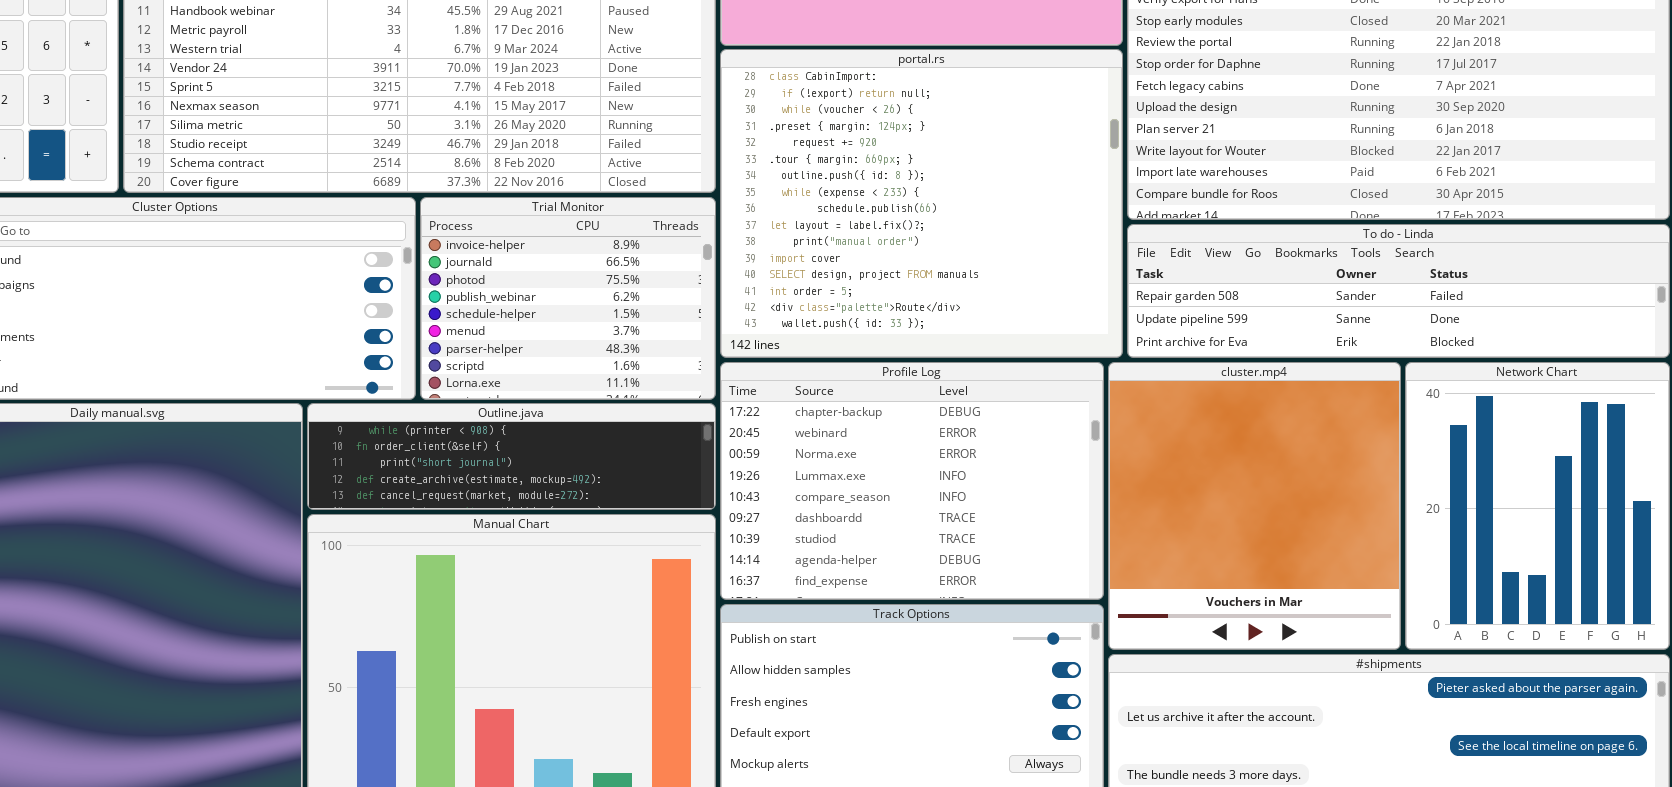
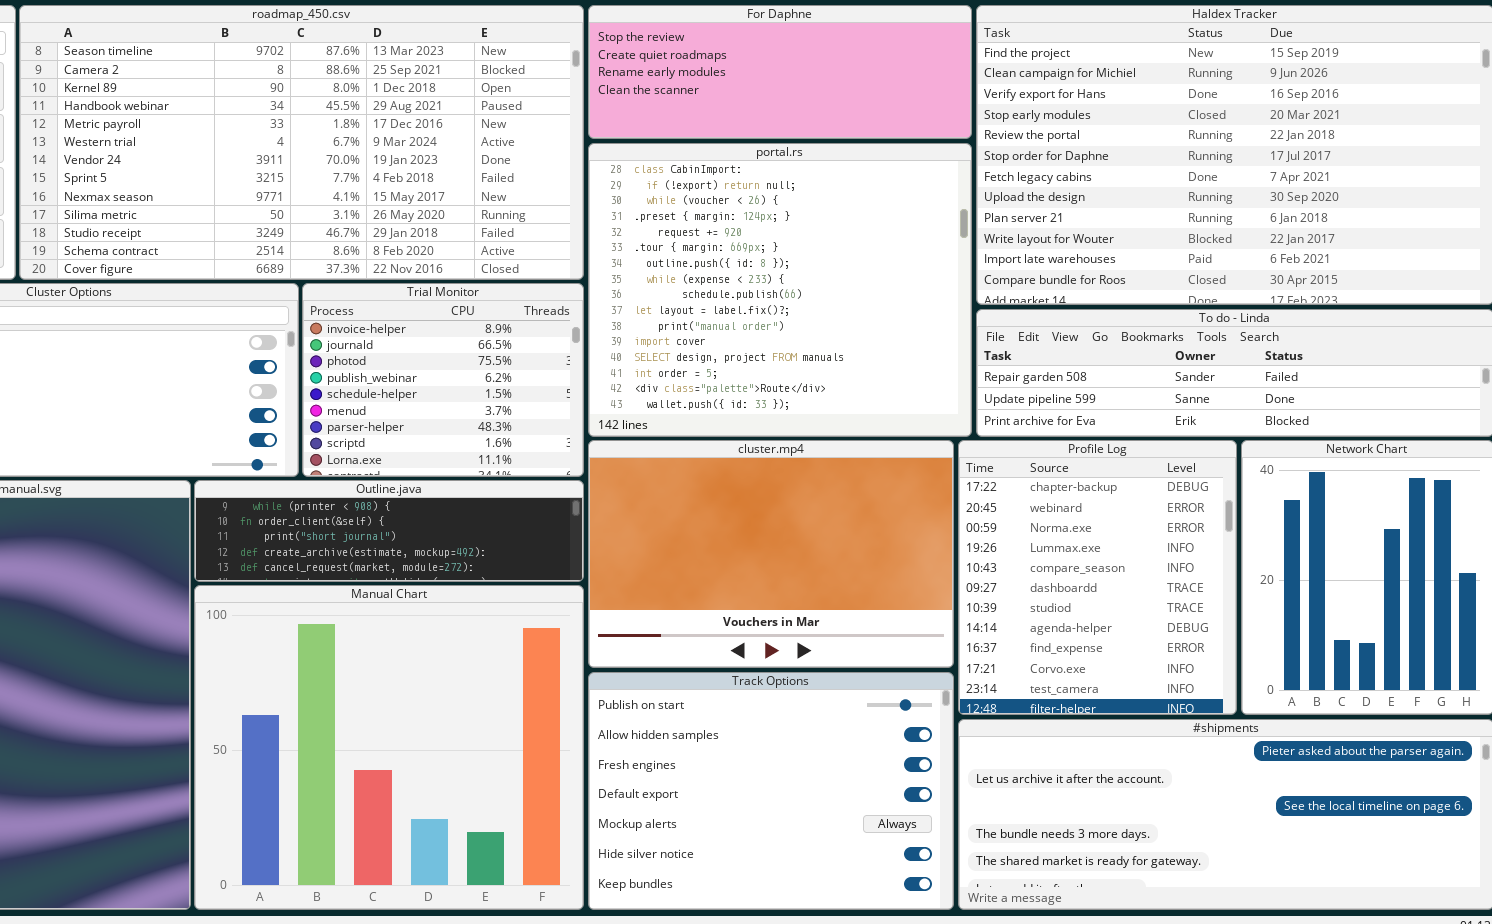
Profile Log: [720,362,1104,600] -> [958,440,1237,715], moved, resized
cluster.mp4: [1108,362,1401,650] -> [588,440,954,668], moved, resized

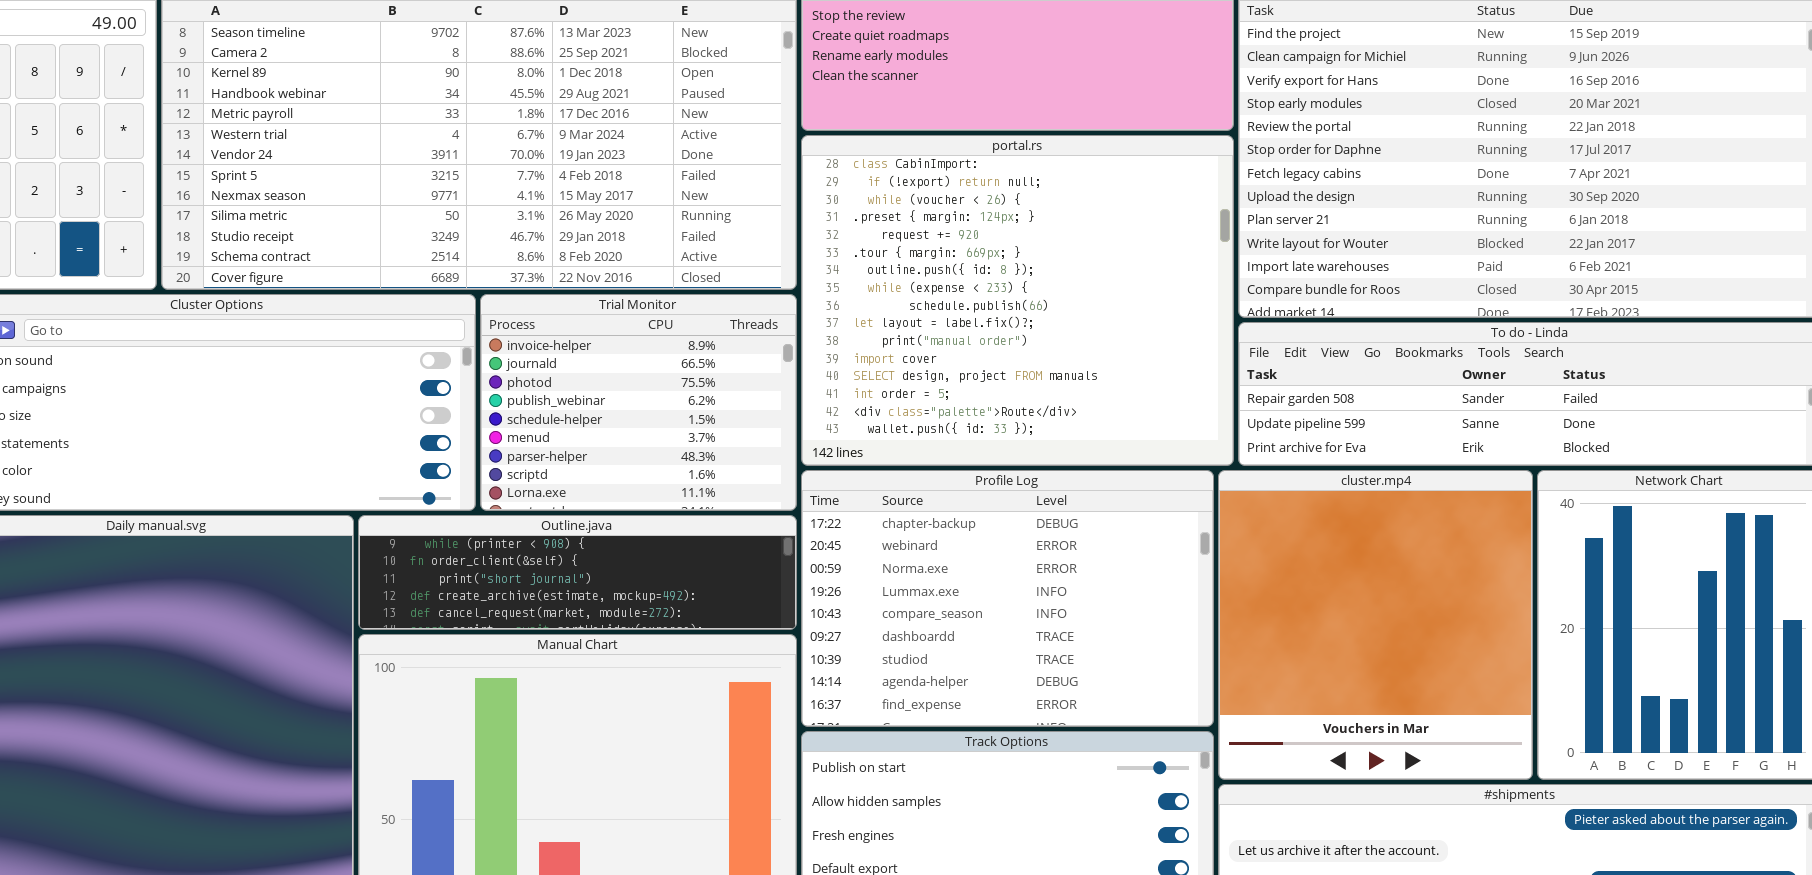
cluster.mp4: [588,440,954,668] -> [1218,470,1533,780], moved, resized
Profile Log: [958,440,1237,715] -> [801,470,1214,727], moved, resized

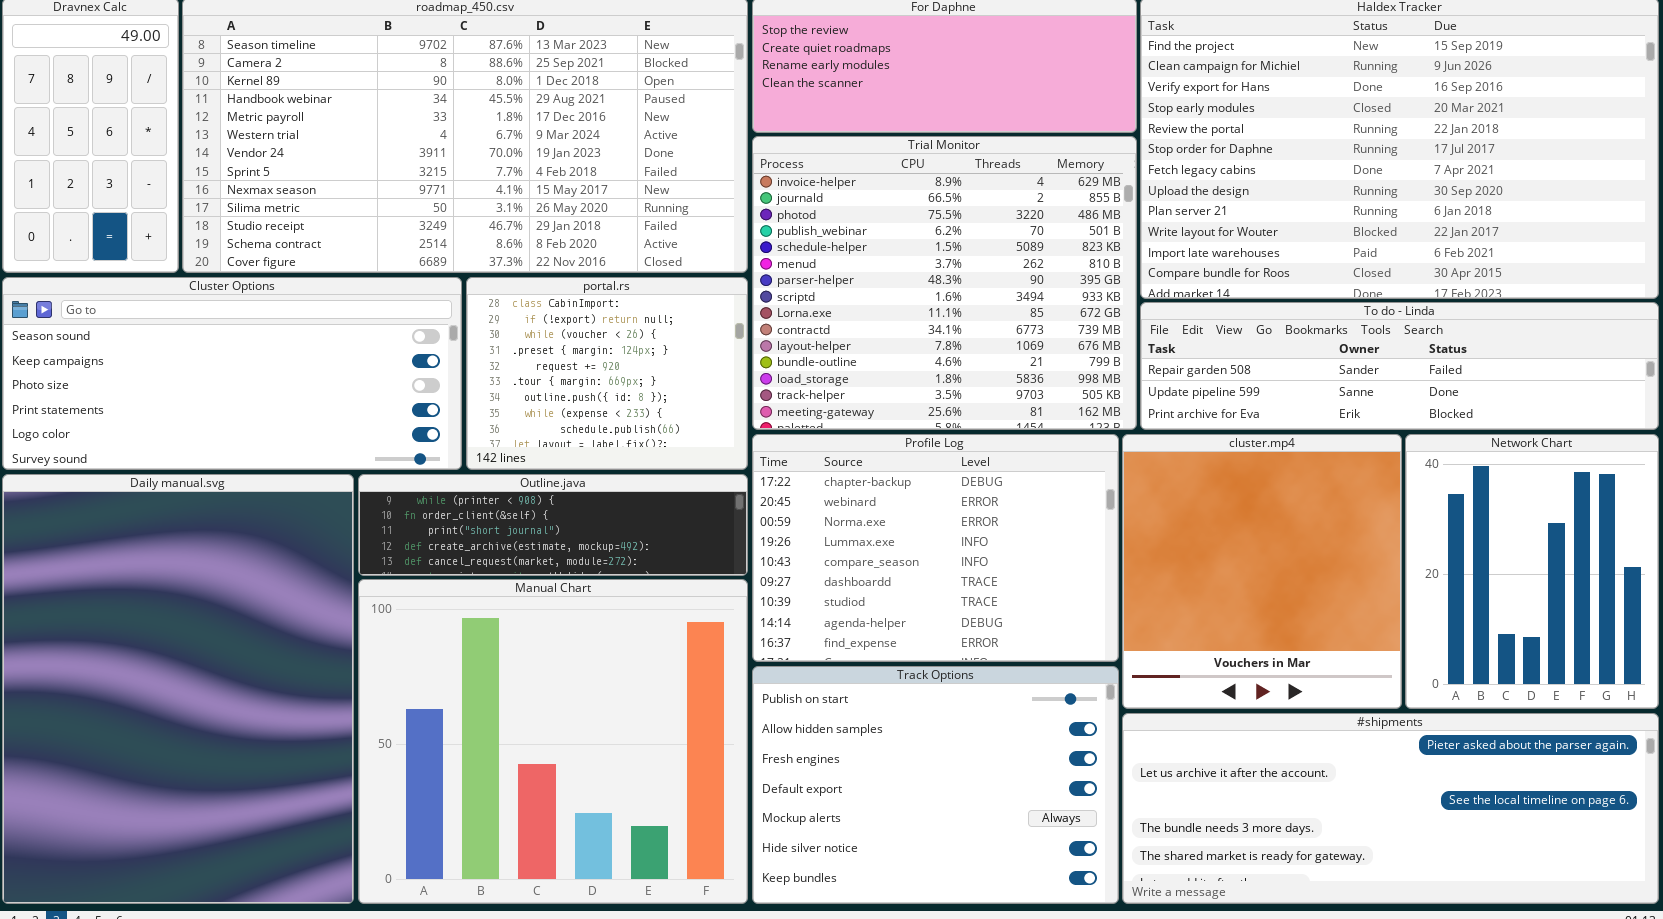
portal.rs: [801,135,1234,466] -> [466,277,748,470], moved, resized
Trial Monitor: [480,294,797,511] -> [752,136,1137,430], moved, resized

